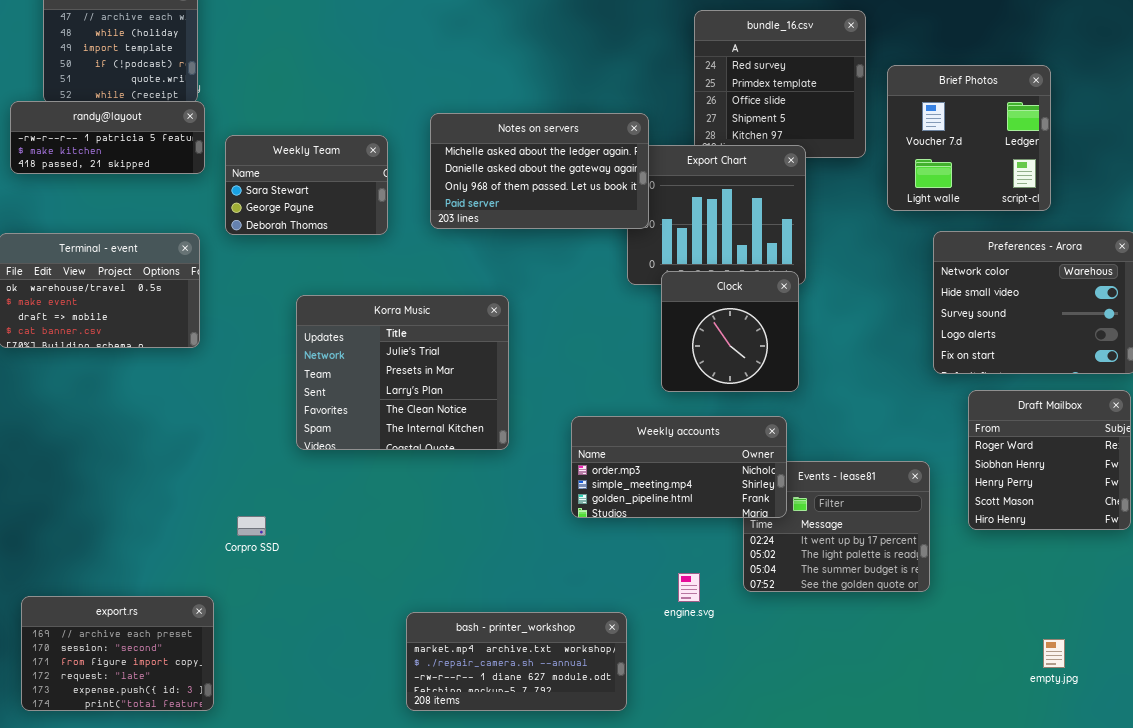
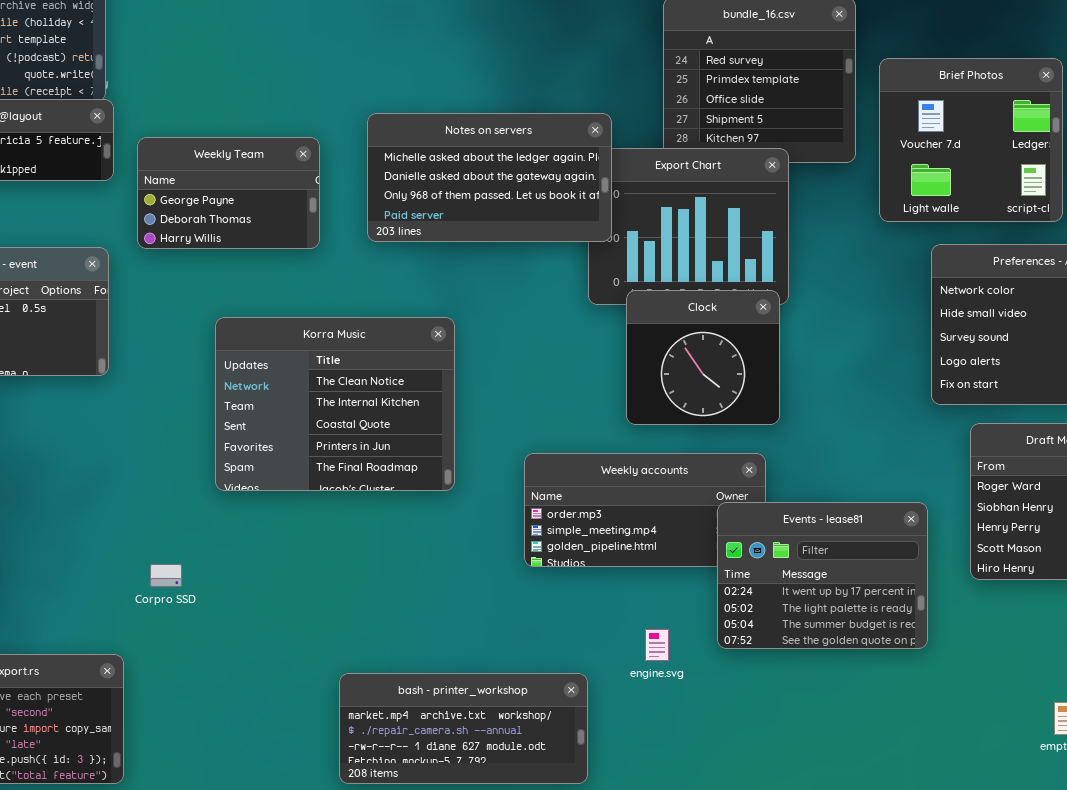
Weekly Team: [225,135,388,235] -> [137,137,320,249], scrolled down 1 row
Korra Music: [296,295,509,450] -> [215,317,455,491], scrolled down 3 rows
Events - lease81: [743,461,930,592] -> [717,502,928,649], raised

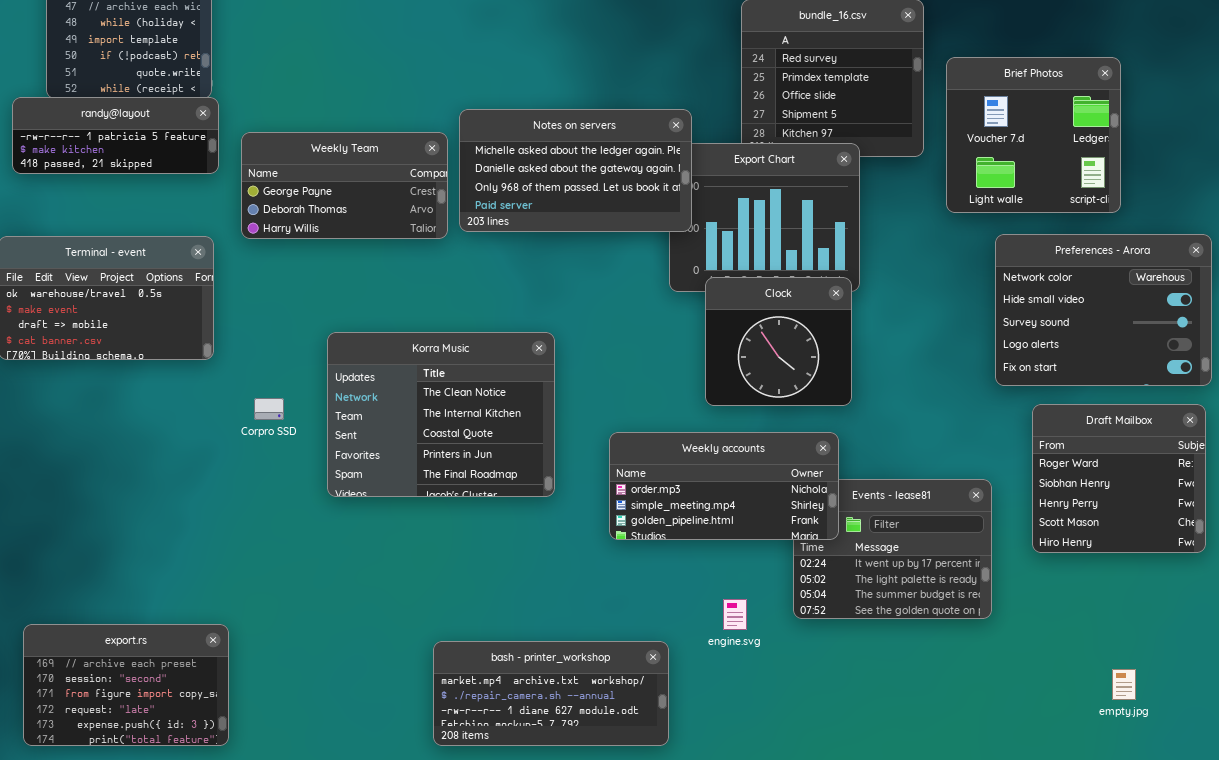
Weekly Team: [137,137,320,249] -> [241,132,448,239], resized
Korra Music: [215,317,455,491] -> [327,332,555,497], moved
Weekly accounts: [524,453,766,567] -> [609,432,839,540], raised
Corpro SSD: [150,564,182,587] -> [254,398,284,420], moved

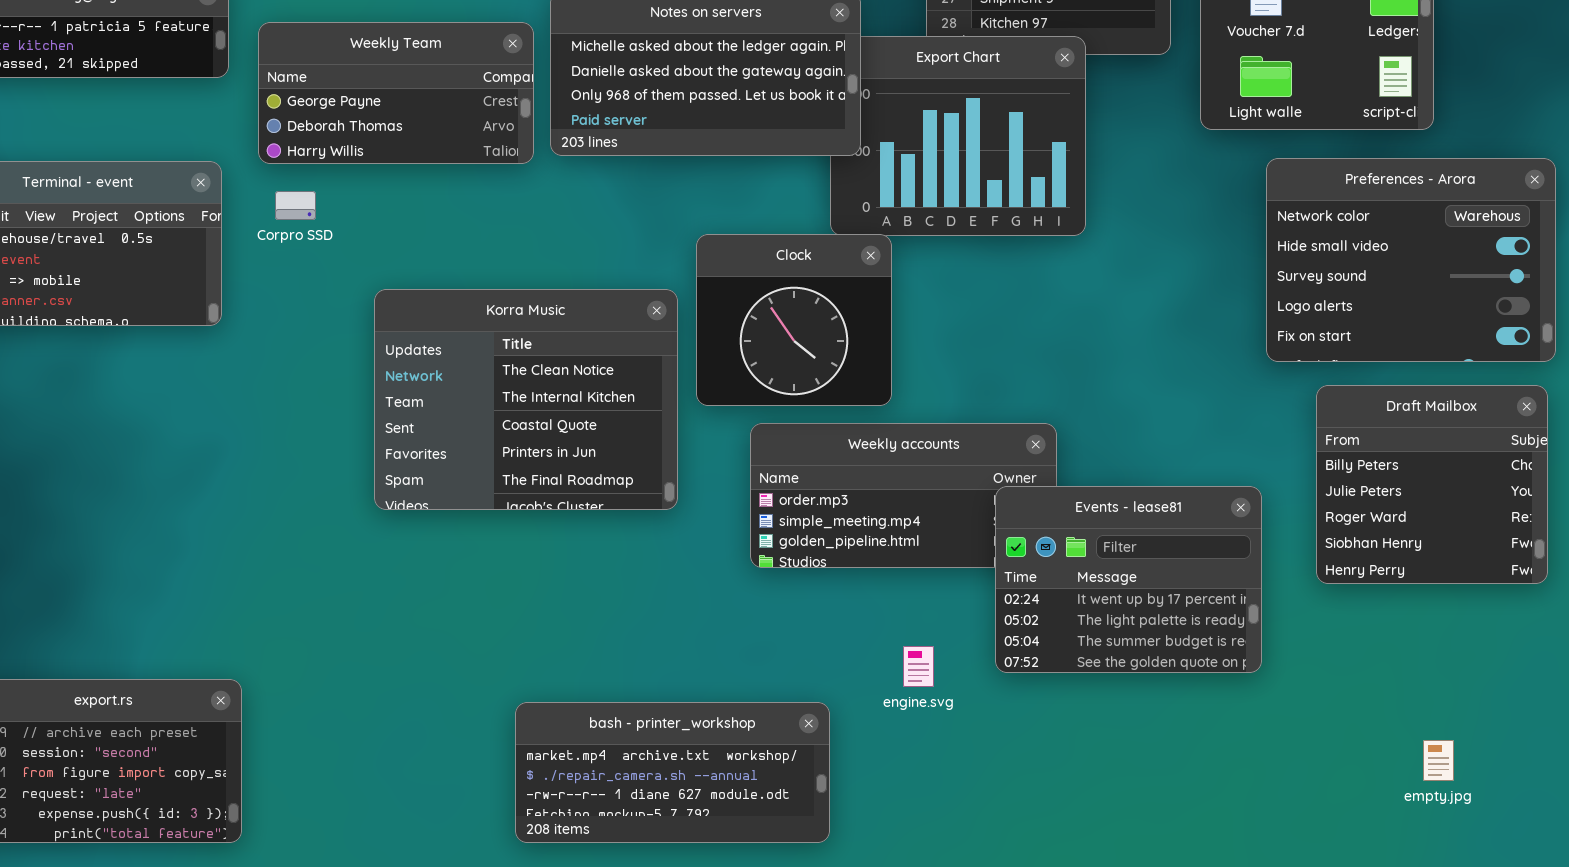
Clock: [705,277,852,406] -> [696,234,892,406], moved
Corpro SSD: [254,398,284,420] -> [275,191,316,220], moved
Draft Mailbox: [1032,404,1206,553] -> [1316,385,1548,584], scrolled up 2 rows
Events - lease81: [793,479,992,619] -> [995,486,1262,673], raised

